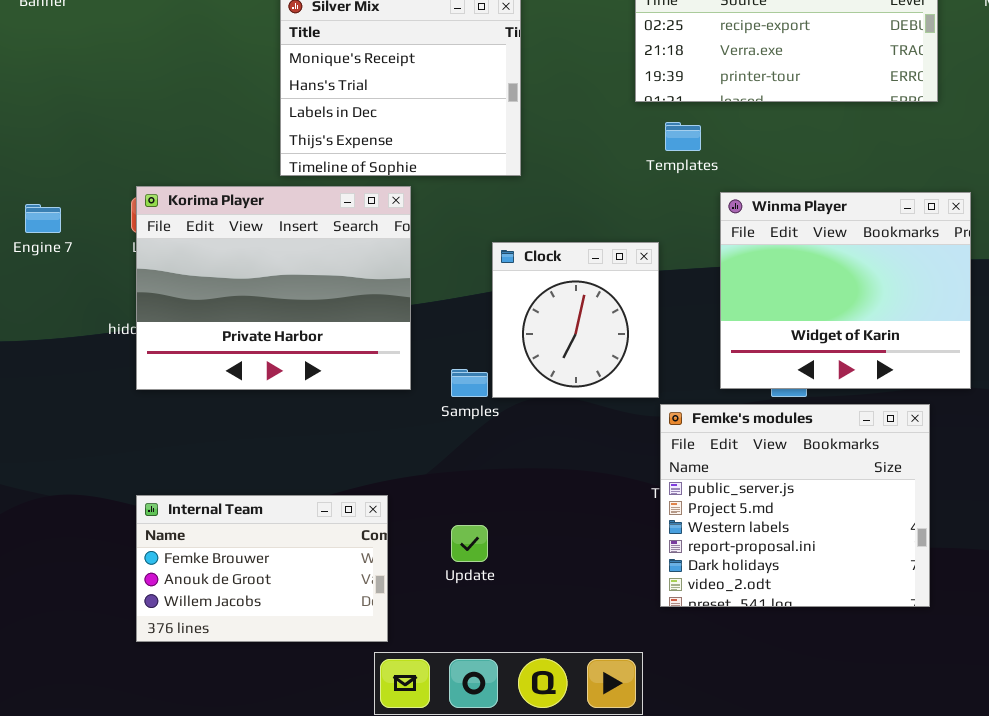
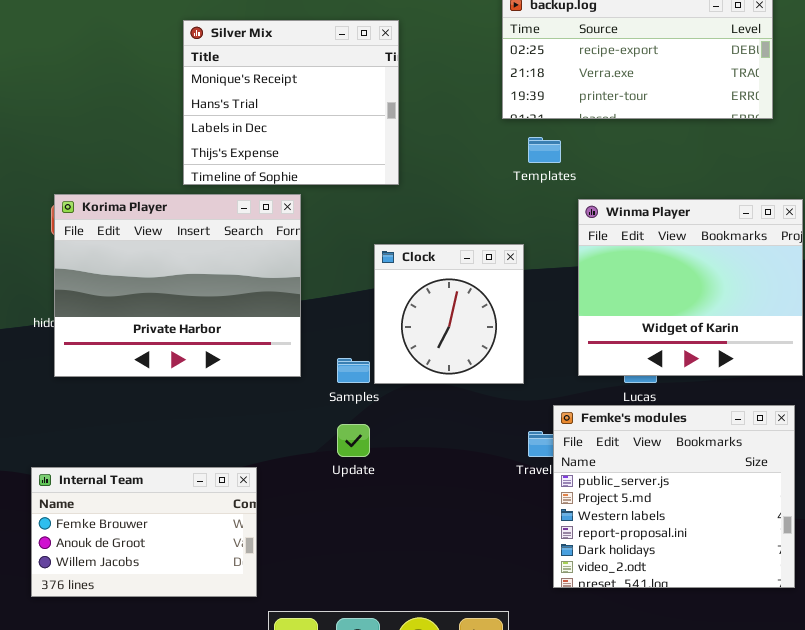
Femke's modules: [660,404,930,607] -> [553,405,795,588], moved
Internal Team: [136,495,388,642] -> [31,467,257,597], moved
Update: [451,525,488,562] -> [337,424,370,457], moved

